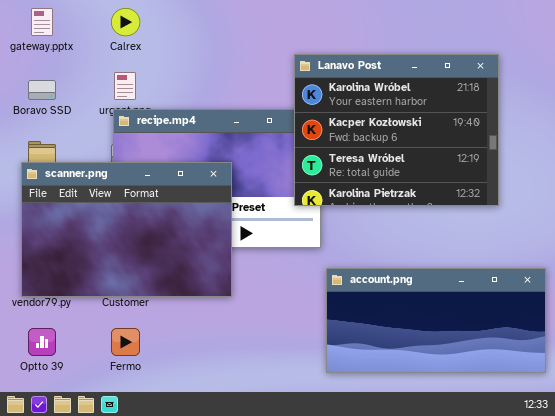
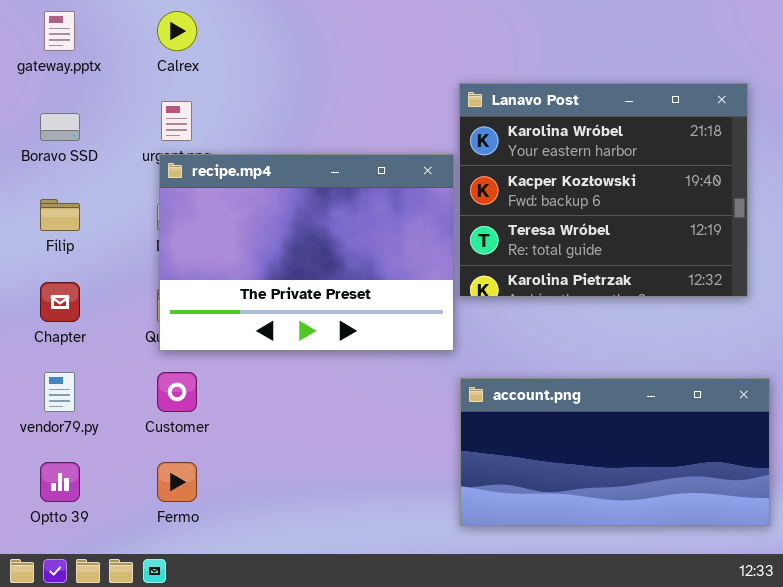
Lanavo Post: [294,54,499,206] -> [459,83,748,297], moved
scanner.png: [21,162,232,297] -> none, closed

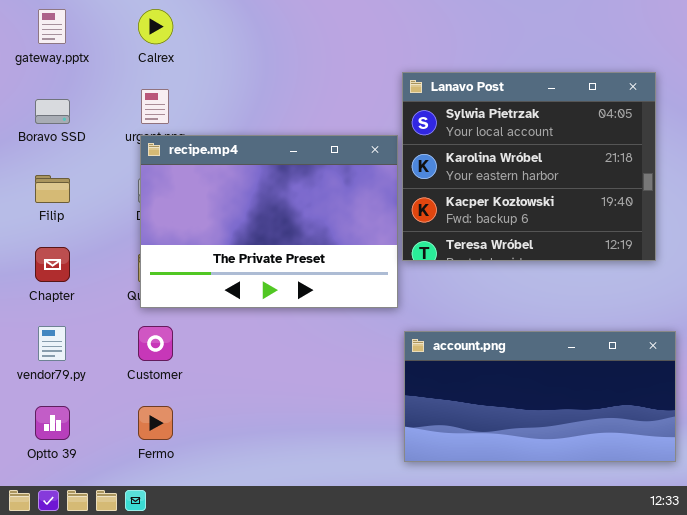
Lanavo Post: [459,83,748,297] -> [402,72,656,261], scrolled up 1 row

